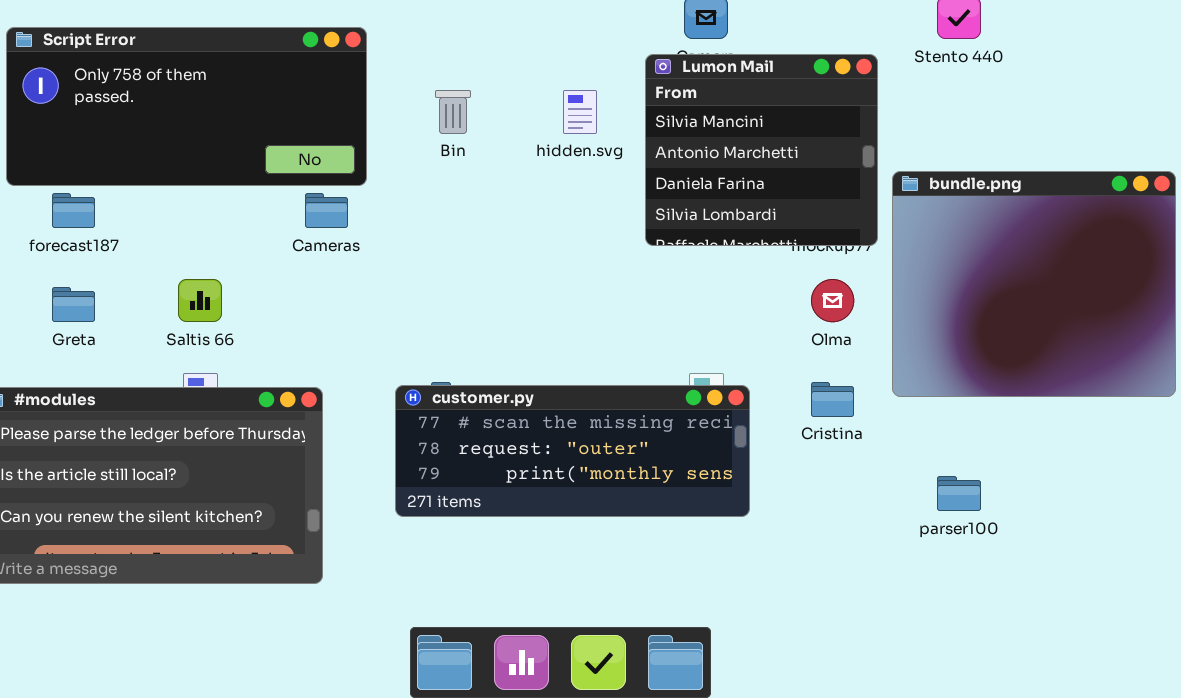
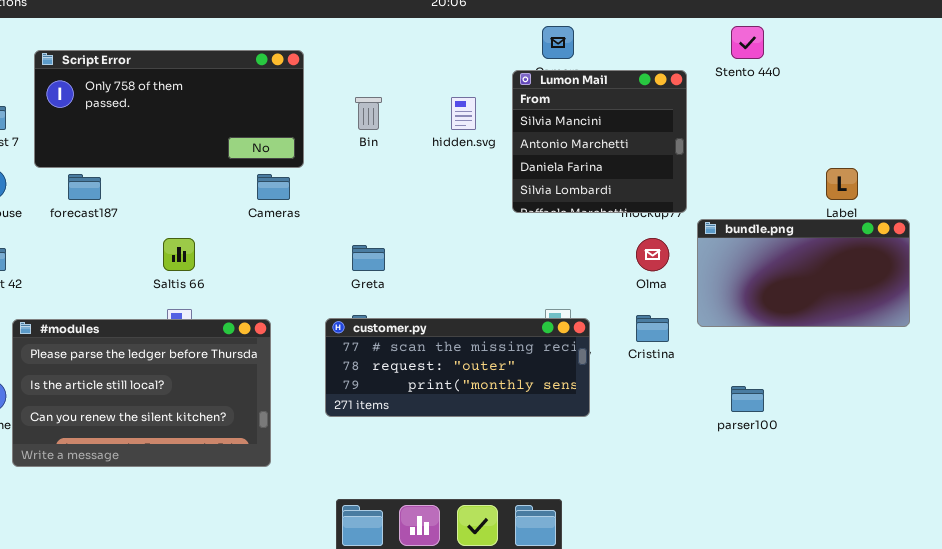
bundle.png: [892,171,1176,397] -> [697,219,910,327], resized
Greta: [52,287,95,322] -> [352,245,385,271], moved

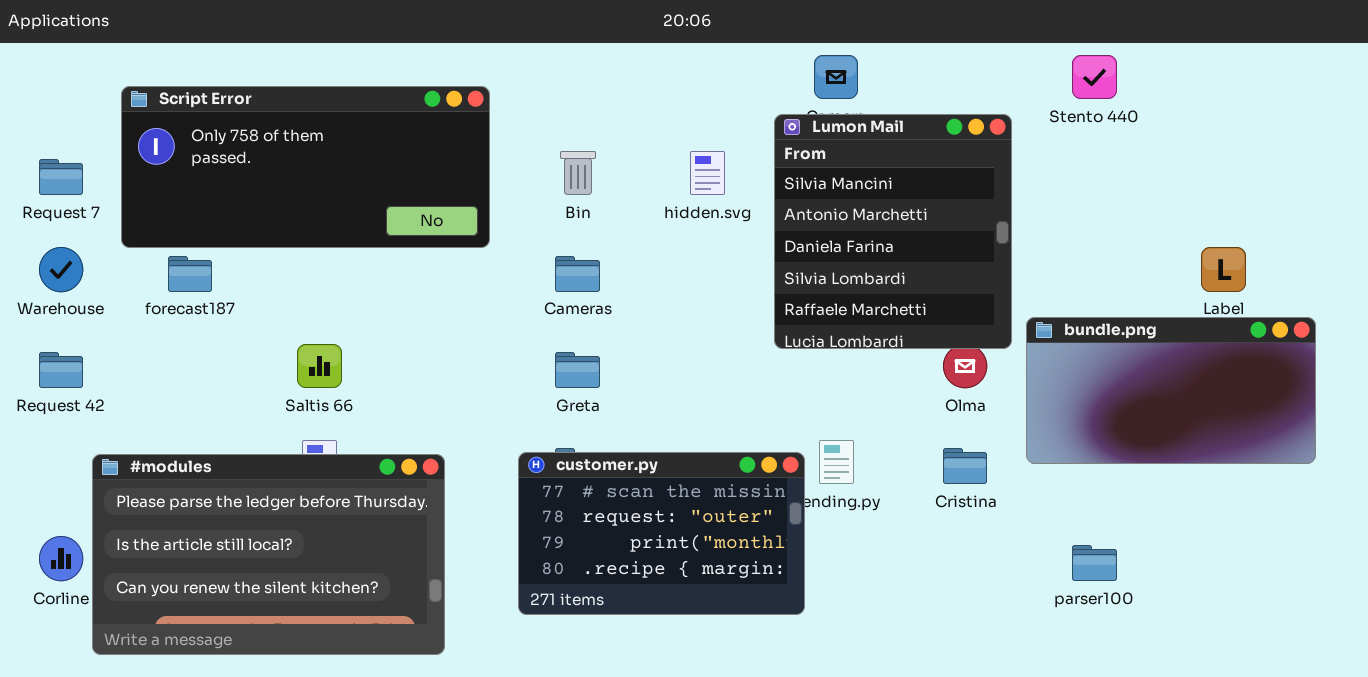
Lumon Mail: [512,70,687,213] -> [774,114,1012,349], resized
Cameras: [257,174,290,200] -> [555,256,600,292], moved
customer.py: [325,318,590,417] -> [518,452,805,615], resized

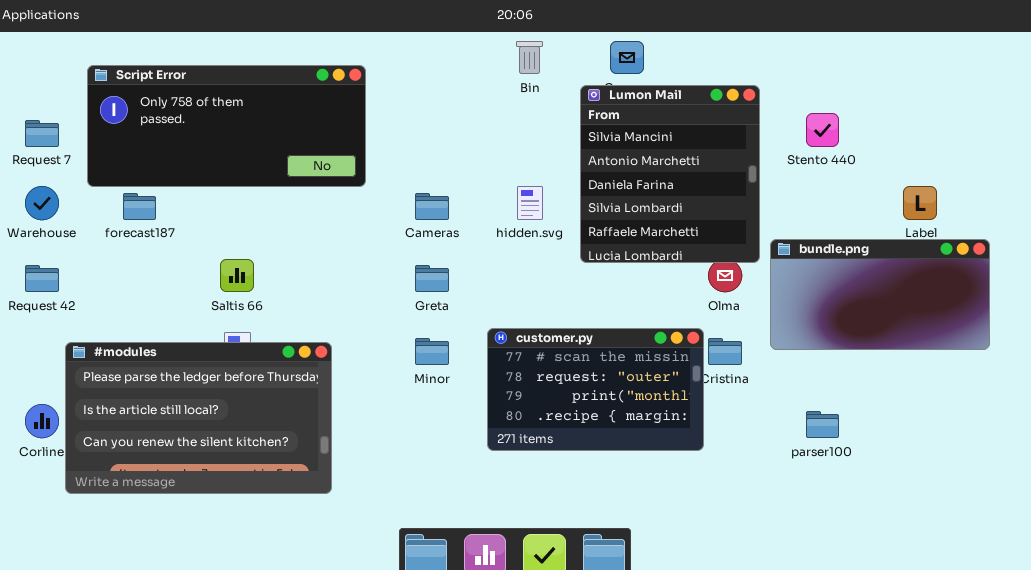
Stento 440: [1072,55,1117,99] -> [806,113,839,147], moved
Bin: [560,151,596,195] -> [516,41,543,74], moved
hidden.svg: [690,151,725,195] -> [517,186,543,220], moved
customer.py: [518,452,805,615] -> [487,328,704,451], moved

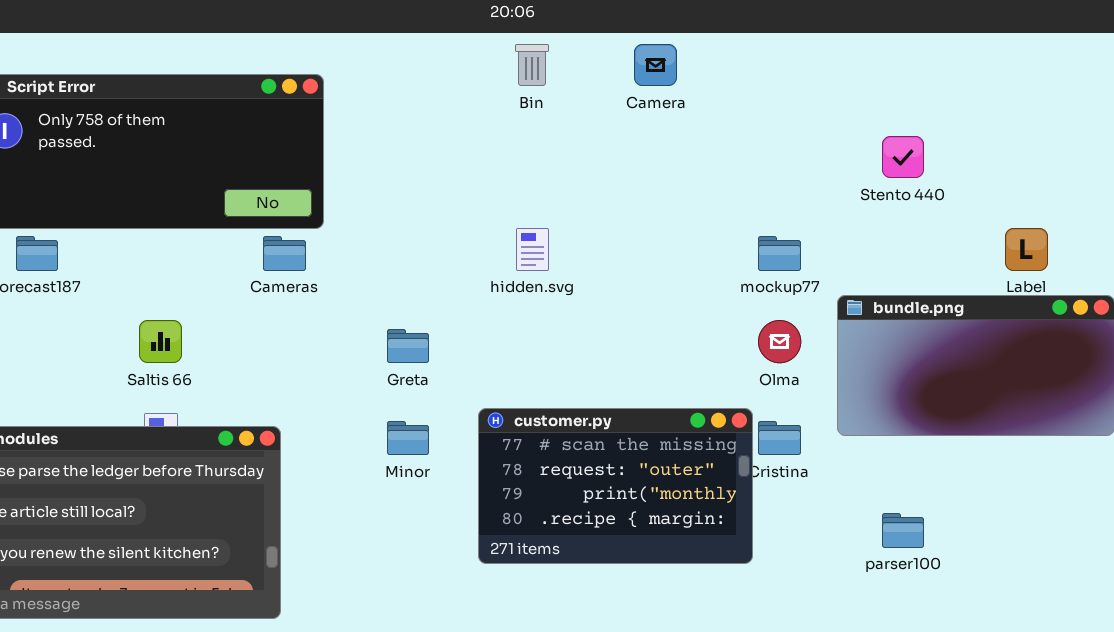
Lumon Mail: [580,85,760,263] -> none, closed
Cameras: [415,193,449,220] -> [263,236,306,271], moved

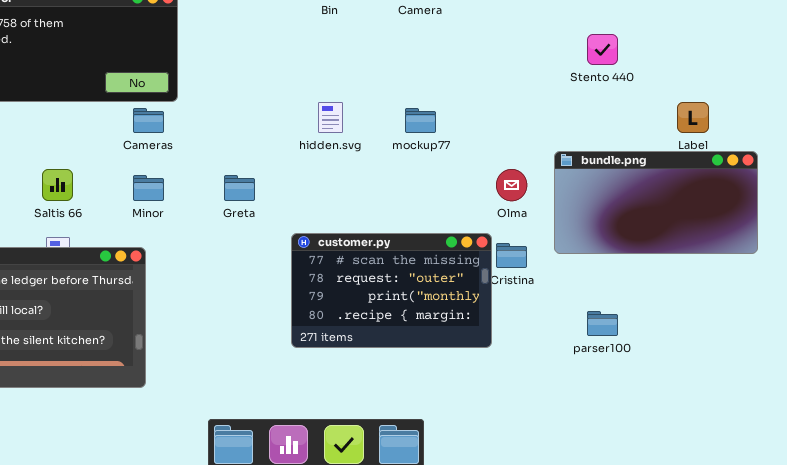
mockup77: [758,236,801,271] -> [405,108,436,133], moved
Minor: [387,421,429,455] -> [133,175,164,201], moved

